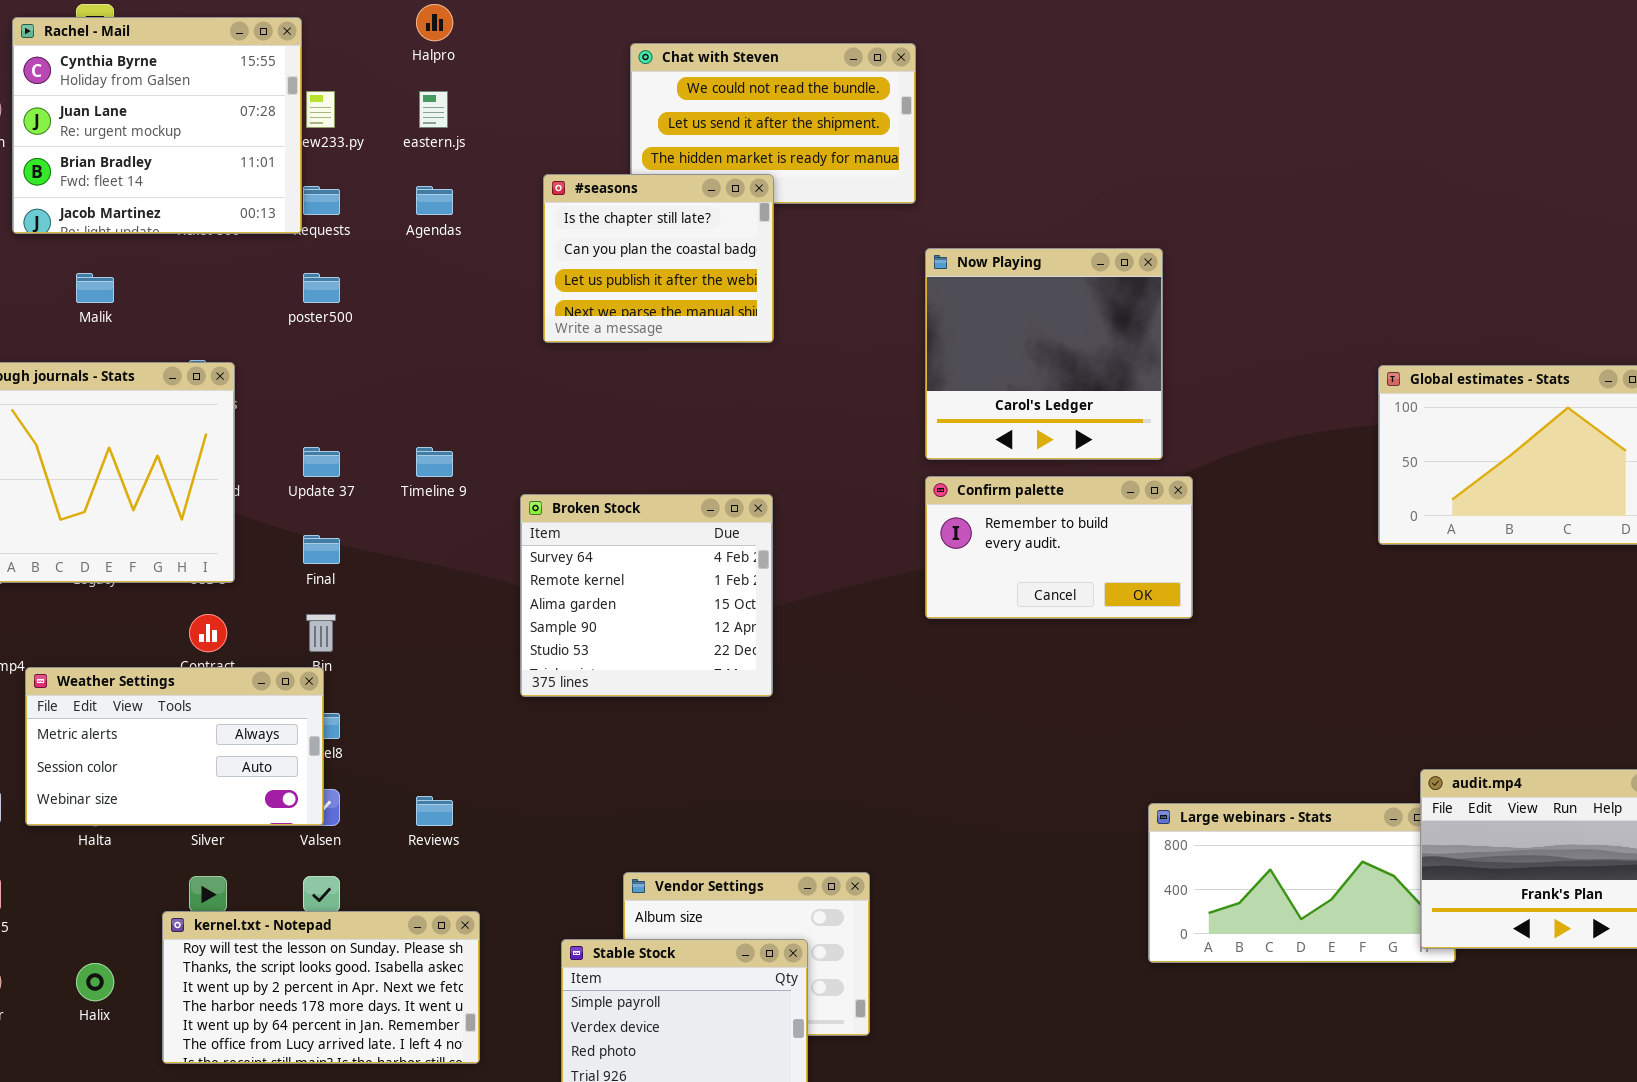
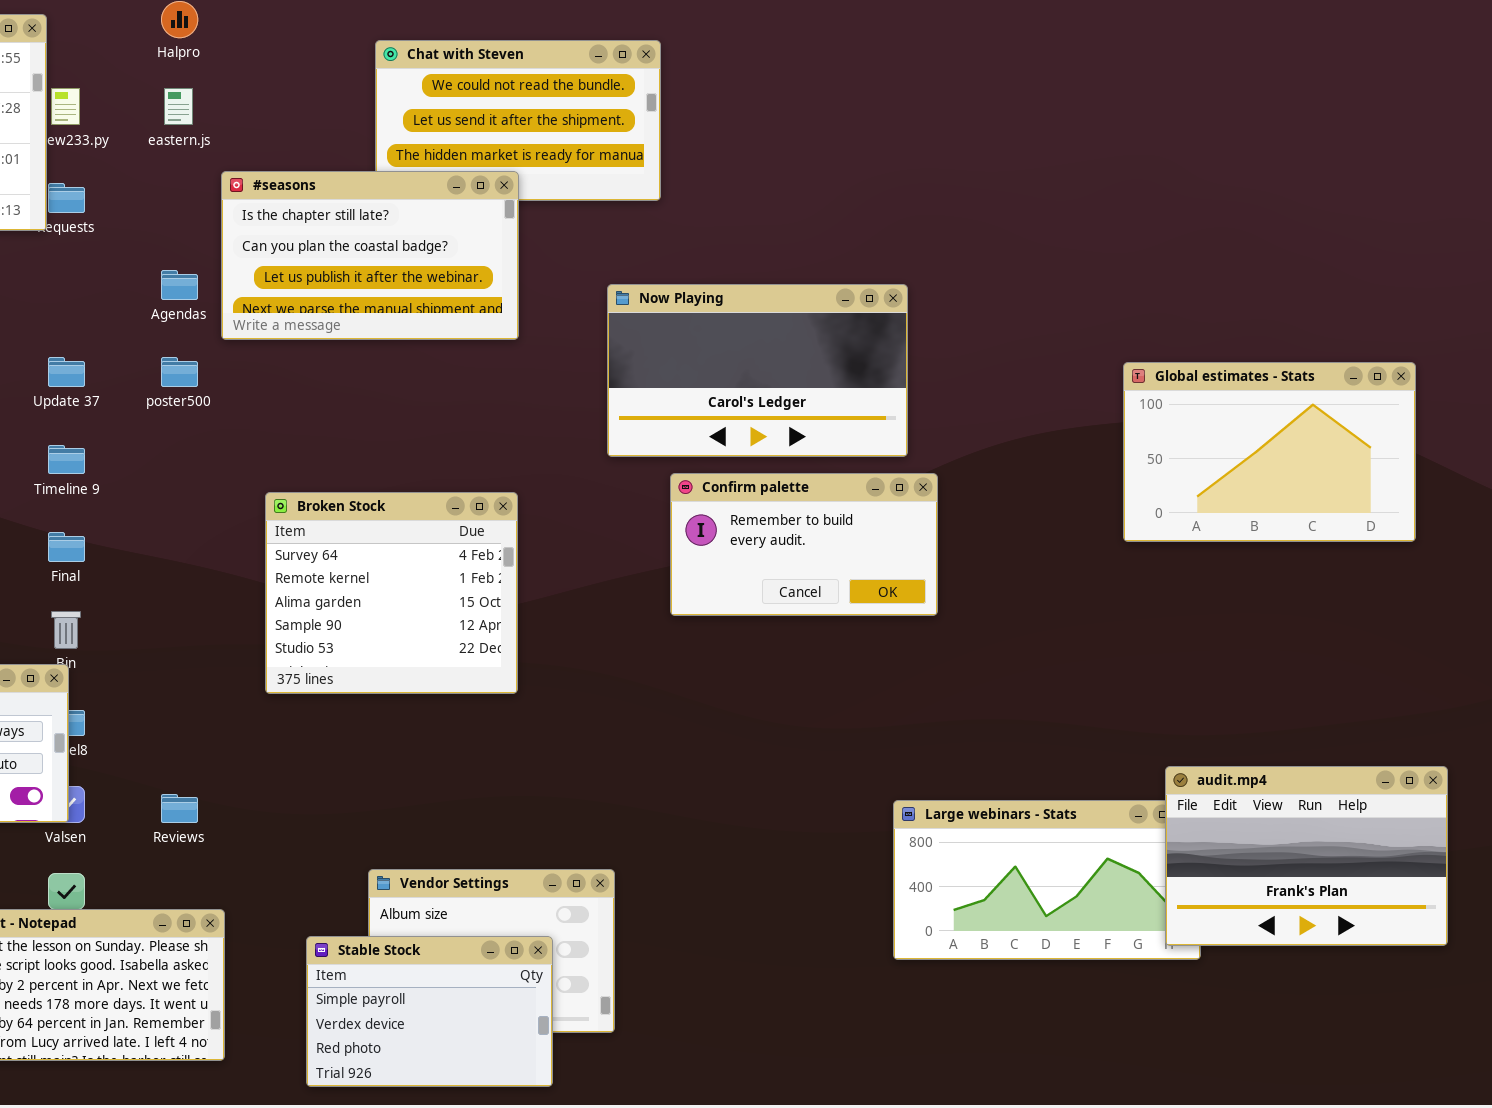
#seasons: [543,174,774,343] -> [221,171,519,340], resized
Agendas: [416,186,453,215] -> [161,270,198,300], moved
Now Playing: [925,248,1163,460] -> [607,284,908,457], resized
poster500: [303,273,340,303] -> [161,357,198,387], moved
Update 37: [303,447,340,477] -> [48,357,85,387], moved
Timeline 9: [416,447,453,477] -> [48,445,85,474], moved

